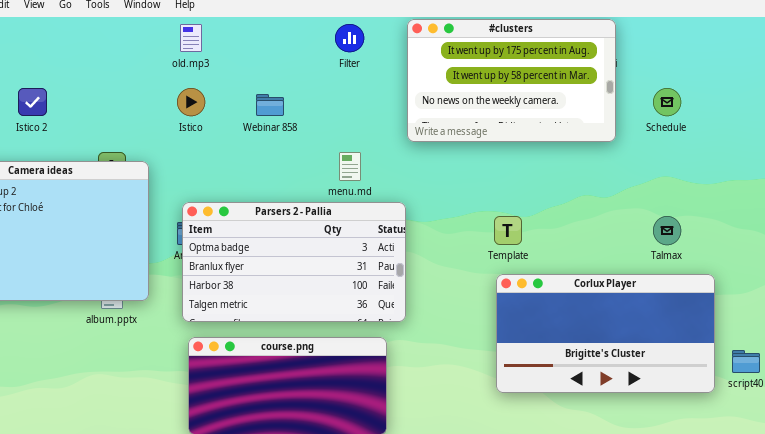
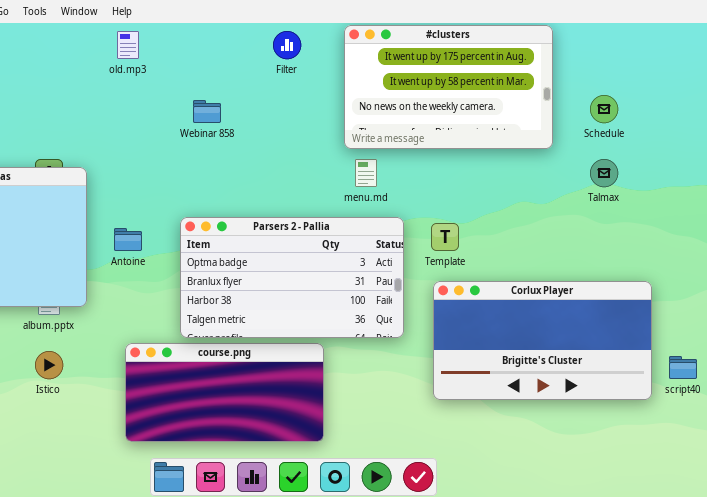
Istico: [177,88,205,116] -> [35,351,63,379], moved
menu.md: [339,152,361,181] -> [355,159,377,187], moved
Parsers 2 - Pallia: [182,202,406,322] -> [180,217,404,338], moved
Talmax: [653,216,681,245] -> [590,159,618,187], moved

